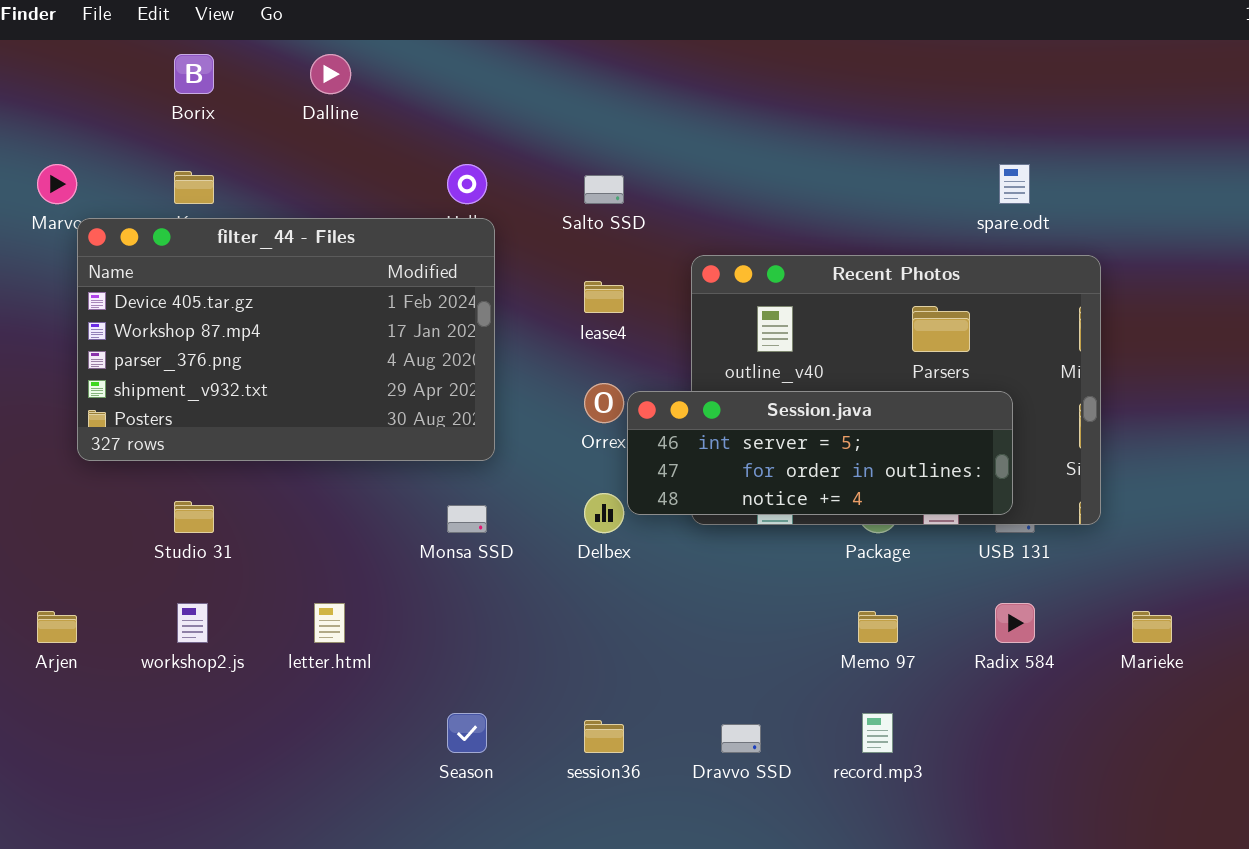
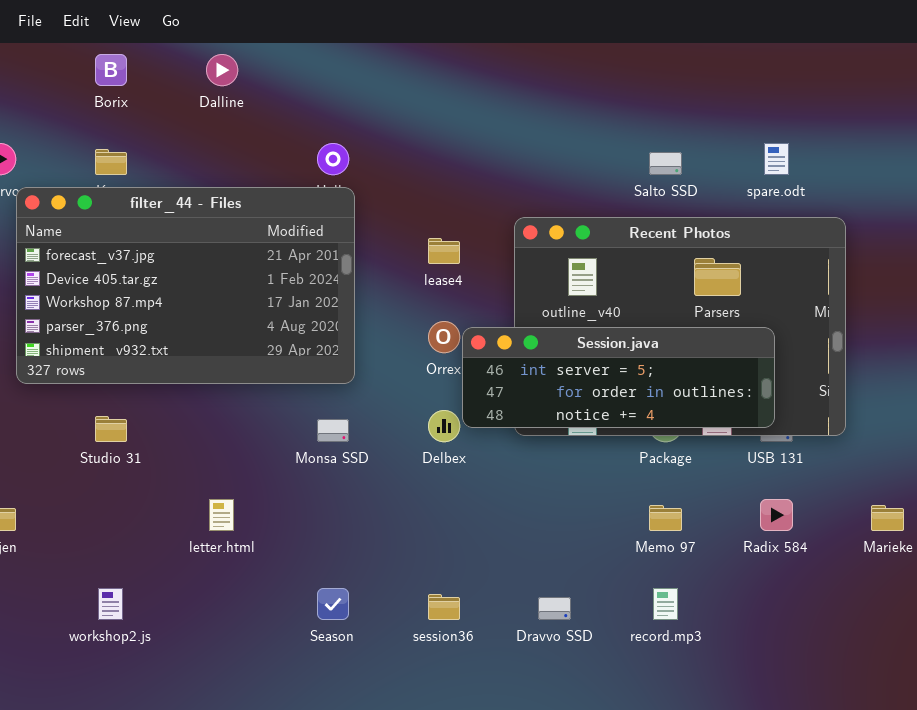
Salto SSD: [584,175,624,204] -> [649,152,682,175], moved
filter_44 - Files: [77,218,495,461] -> [16,187,355,384], scrolled up 1 row
workshop2.js: [177,603,208,643] -> [98,588,123,620], moved

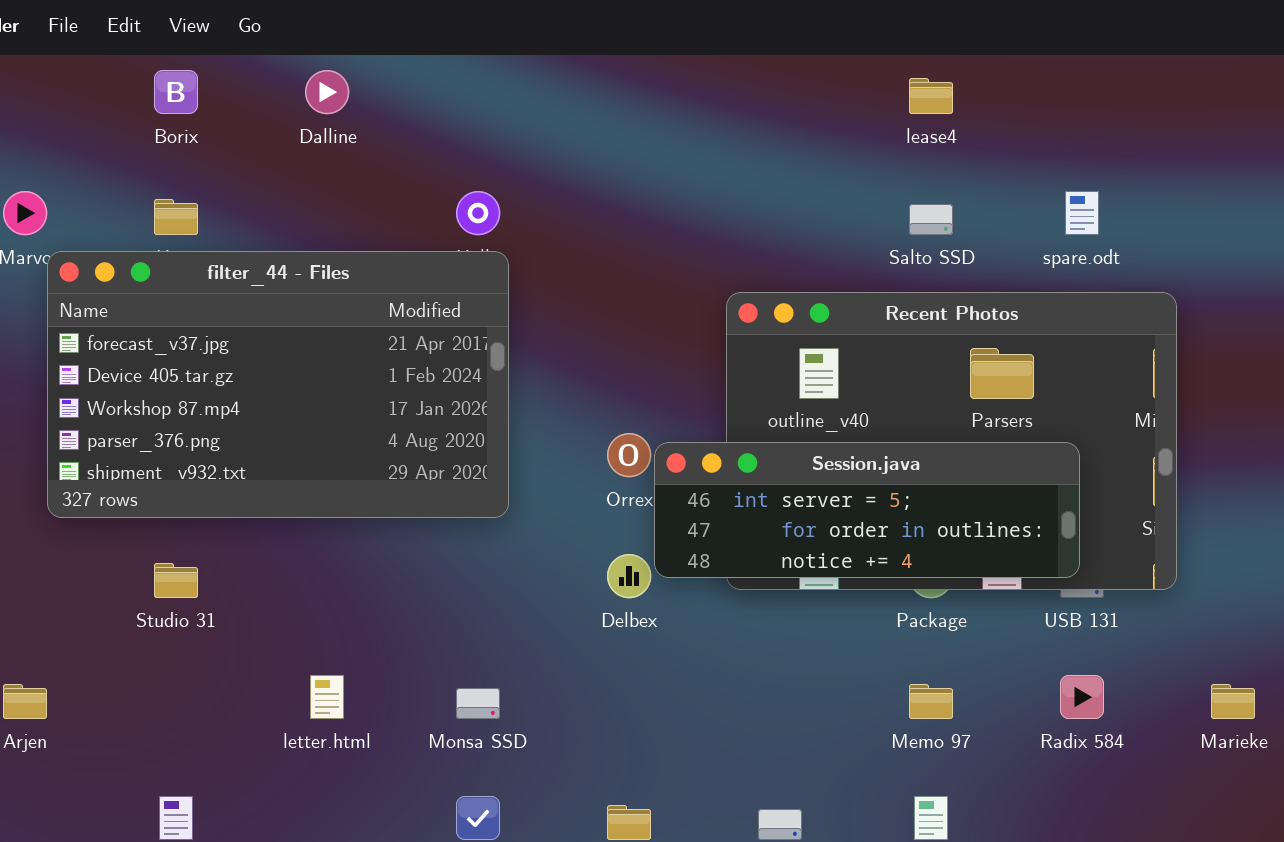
lease4: [428,238,460,264] -> [909,78,953,114], moved
Monsa SSD: [317,419,349,442] -> [456,688,500,719], moved

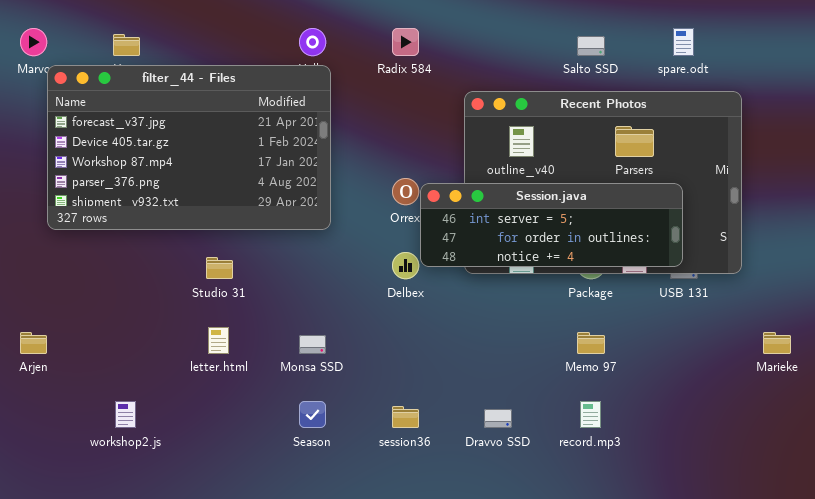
Studio 31: [154,563,198,598] -> [206,257,233,279], moved
Radix 584: [1060,675,1104,719] -> [392,28,419,56], moved

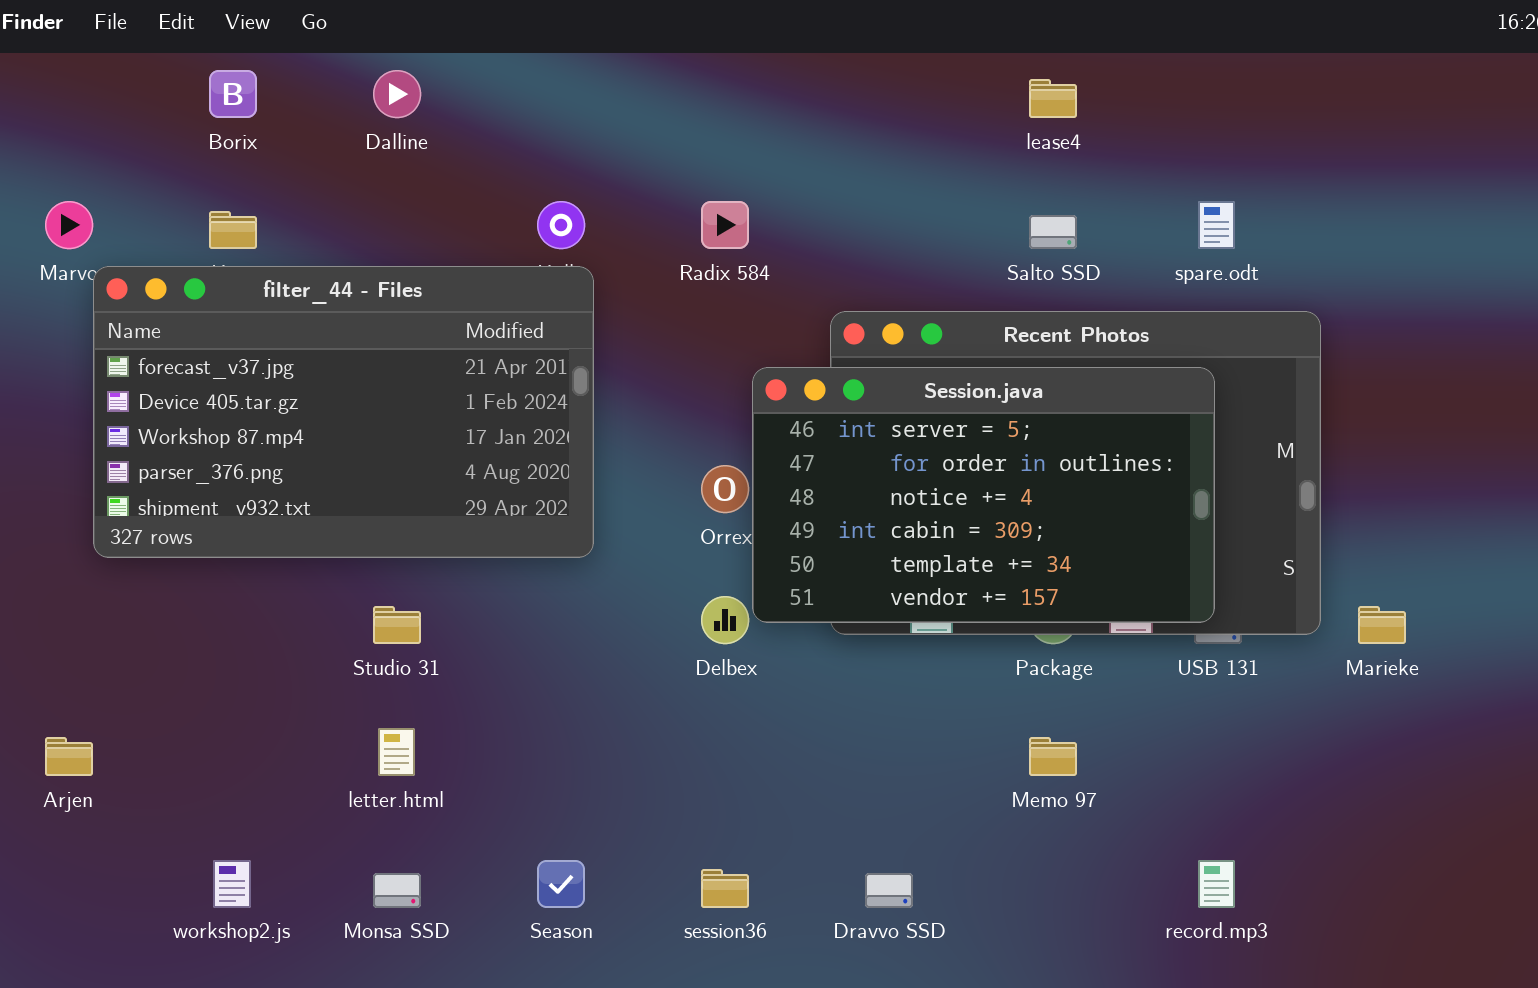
Session.java: [420,183,683,267] -> [752,367,1215,623], resized
Marieke: [763,332,791,354] -> [1358,606,1406,644], moved
Monsa SSD: [299,335,326,354] -> [373,873,421,908], moved
record.mp3: [580,401,601,428] -> [1198,860,1235,908], moved

